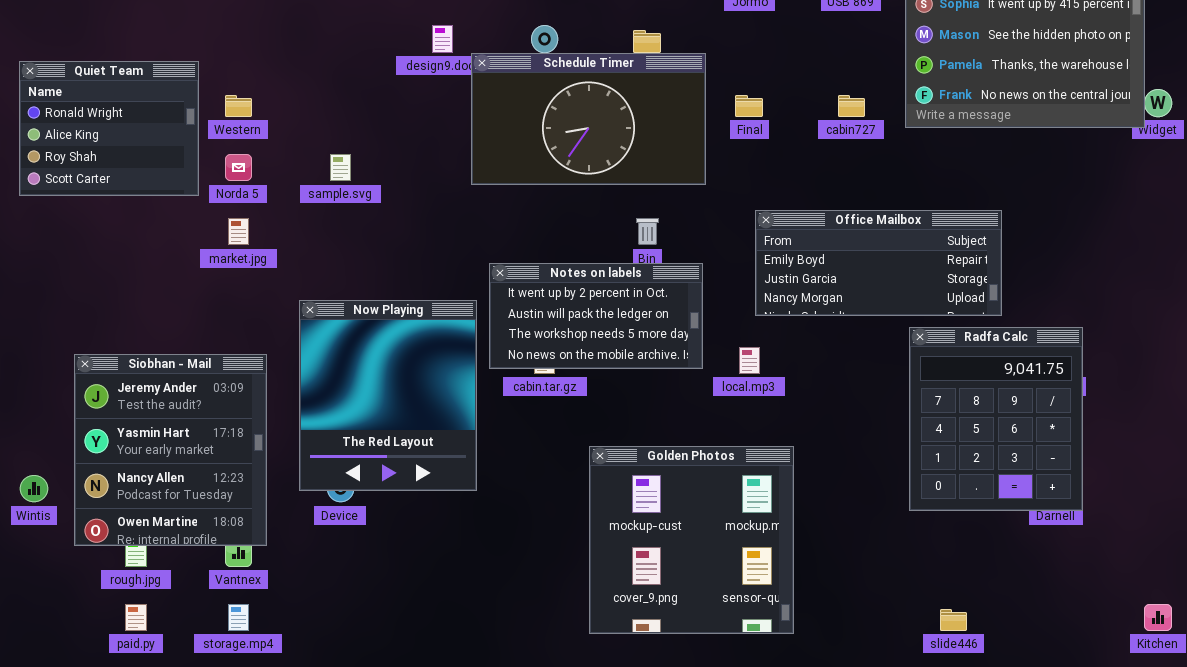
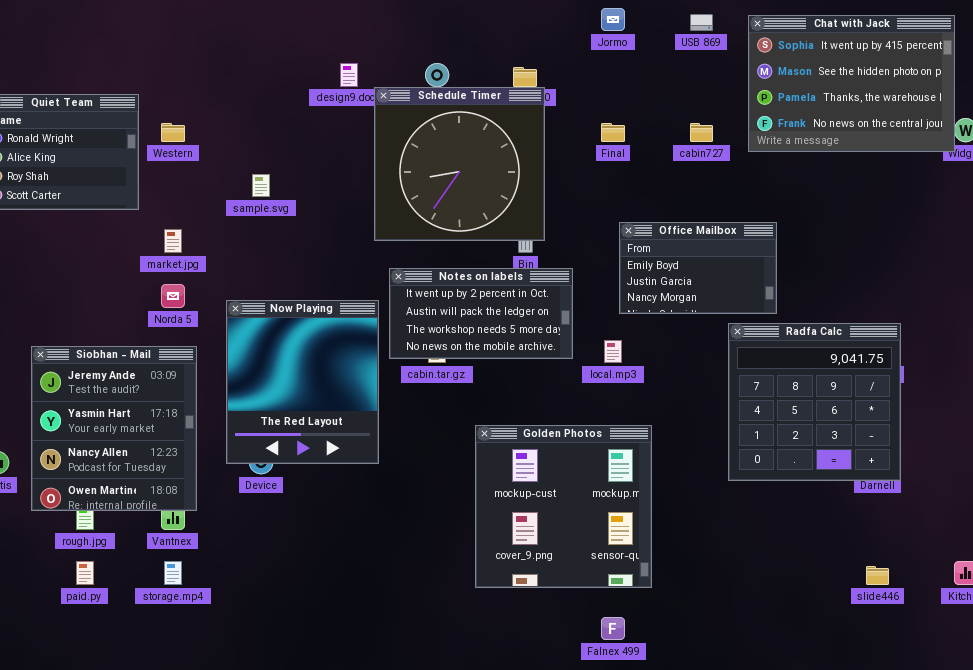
Schedule Timer: [471,53,706,185] -> [374,87,545,241], resized
Norda 5: [225,154,252,181] -> [161,284,185,308], moved
Office Mailbox: [755,210,1002,316] -> [619,222,777,314], resized
Radfa Calc: [909,327,1083,511] -> [728,323,901,481], resized
slide446: [940,609,967,631] -> [866,566,889,585], moved

